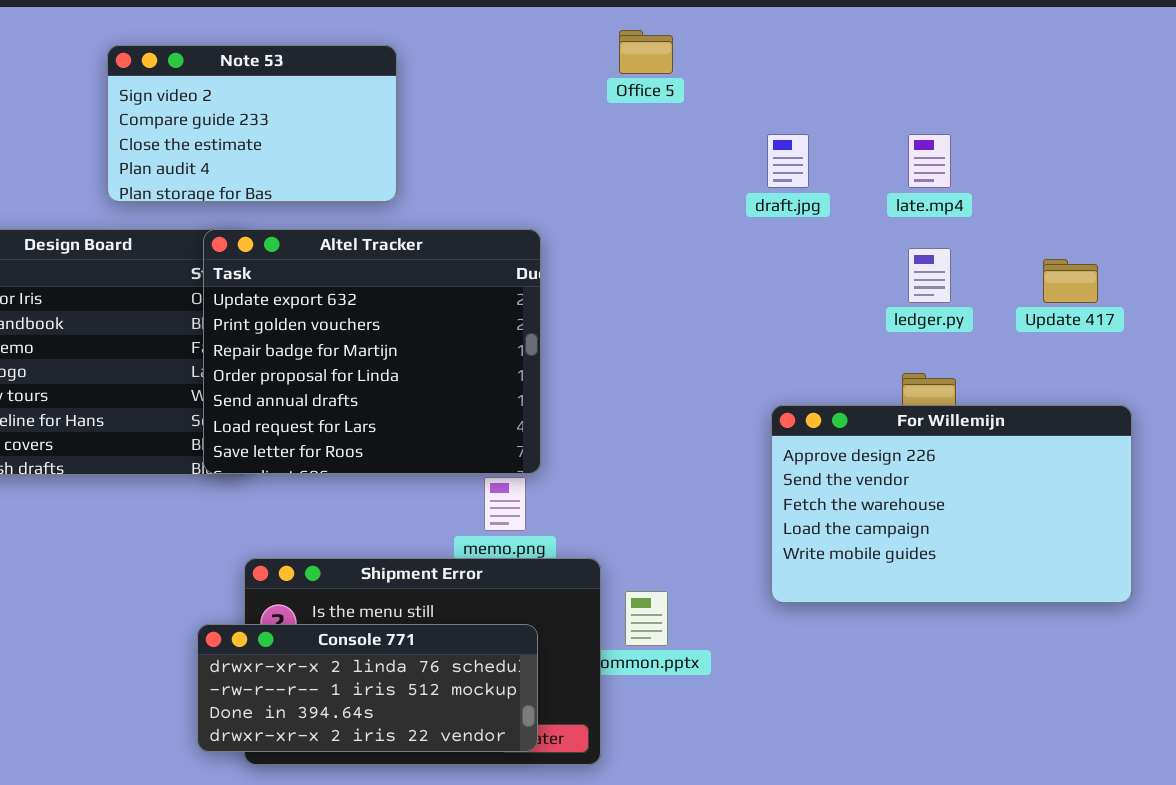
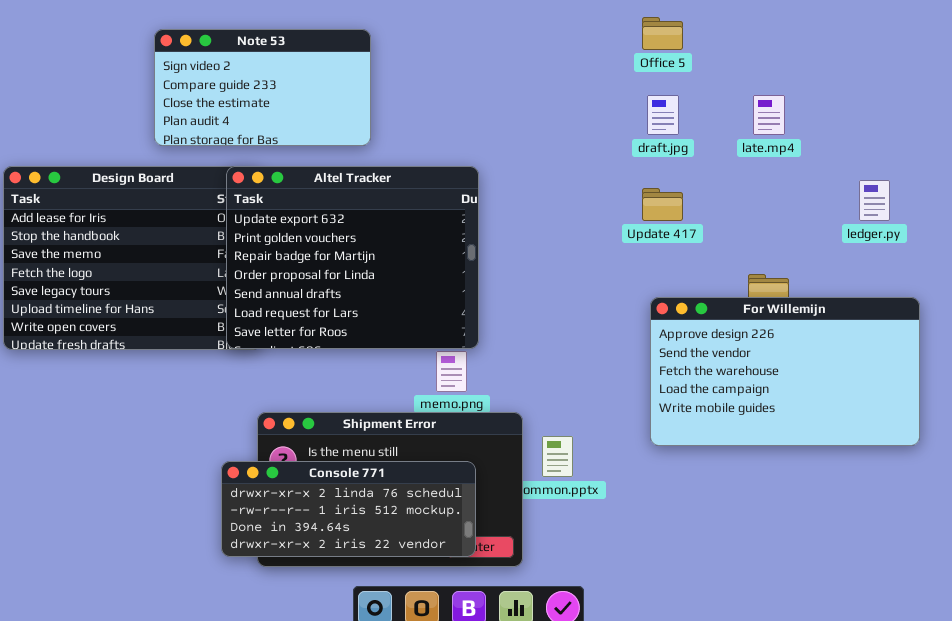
Office 5: [619,30,673,74] -> [642,17,683,50], moved
ledger.py: [908,248,951,303] -> [859,180,890,221], moved
Update 417: [1043,259,1098,303] -> [642,188,683,221], moved

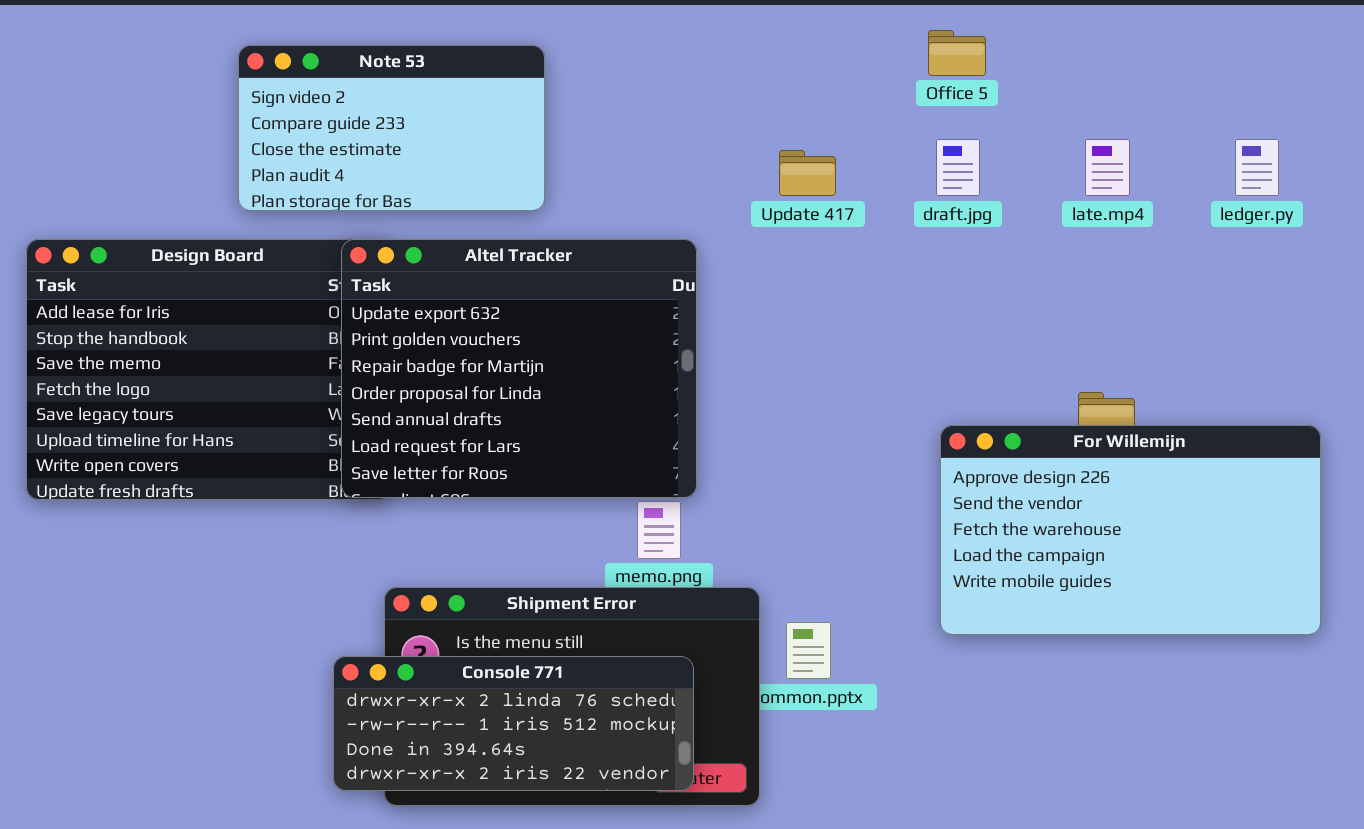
ledger.py: [859,180,890,221] -> [1235,139,1279,196], moved
Update 417: [642,188,683,221] -> [779,150,836,196], moved

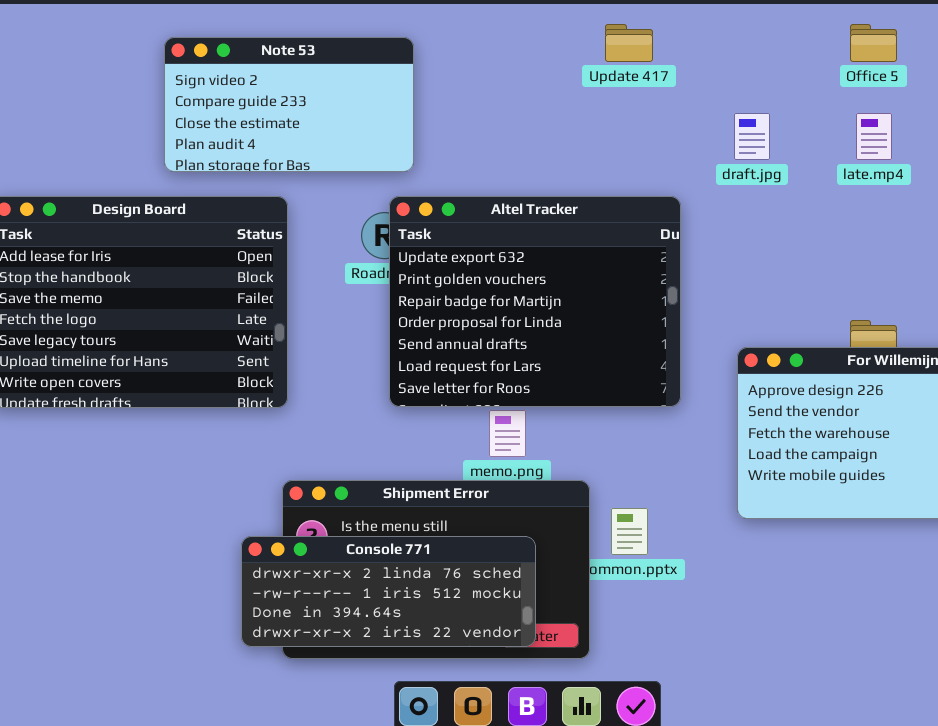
Office 5: [928,30,986,76] -> [850,24,897,62], moved
Update 417: [779,150,836,196] -> [605,24,653,62], moved
Altel Tracker: [341,239,697,498] -> [389,196,681,407], moved

